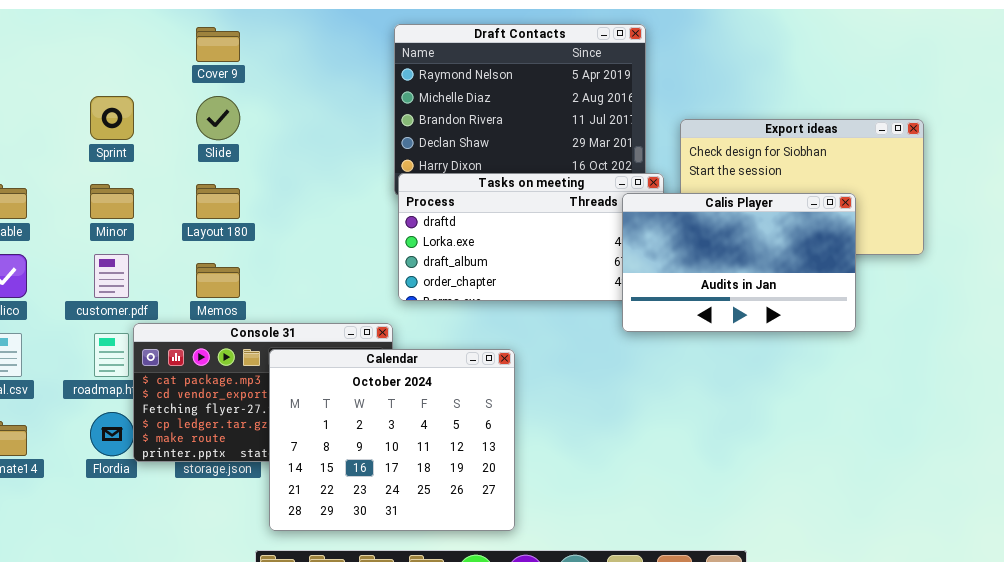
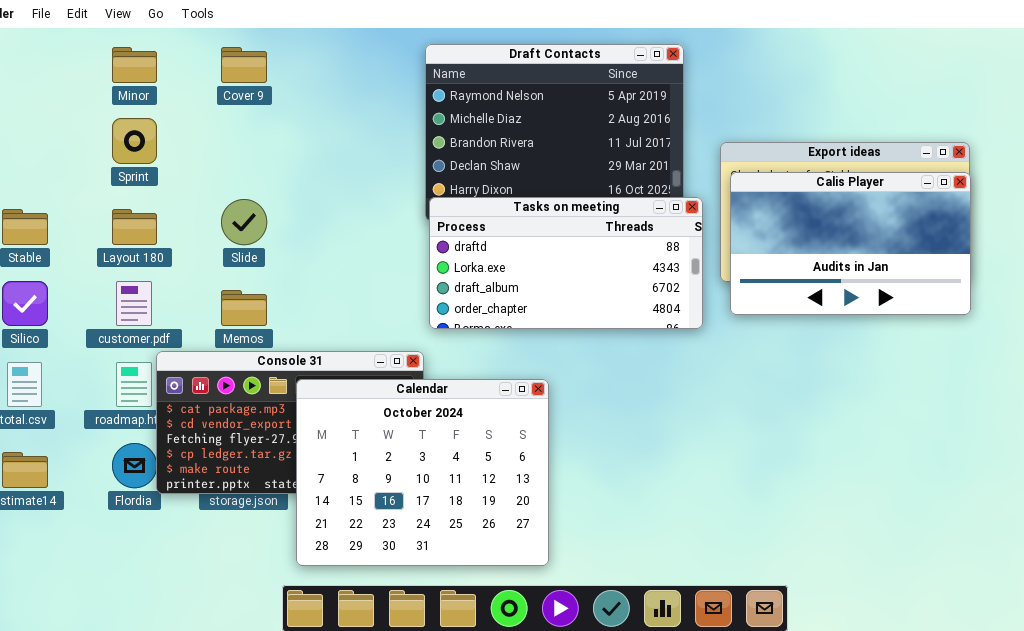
Slide: [196,96,240,140] -> [221,199,267,245], moved
Minor: [90,184,134,219] -> [112,47,157,83], moved
Layout 180: [196,184,240,219] -> [112,209,157,245], moved
Calis Player: [622,193,856,332] -> [730,172,971,315], moved

